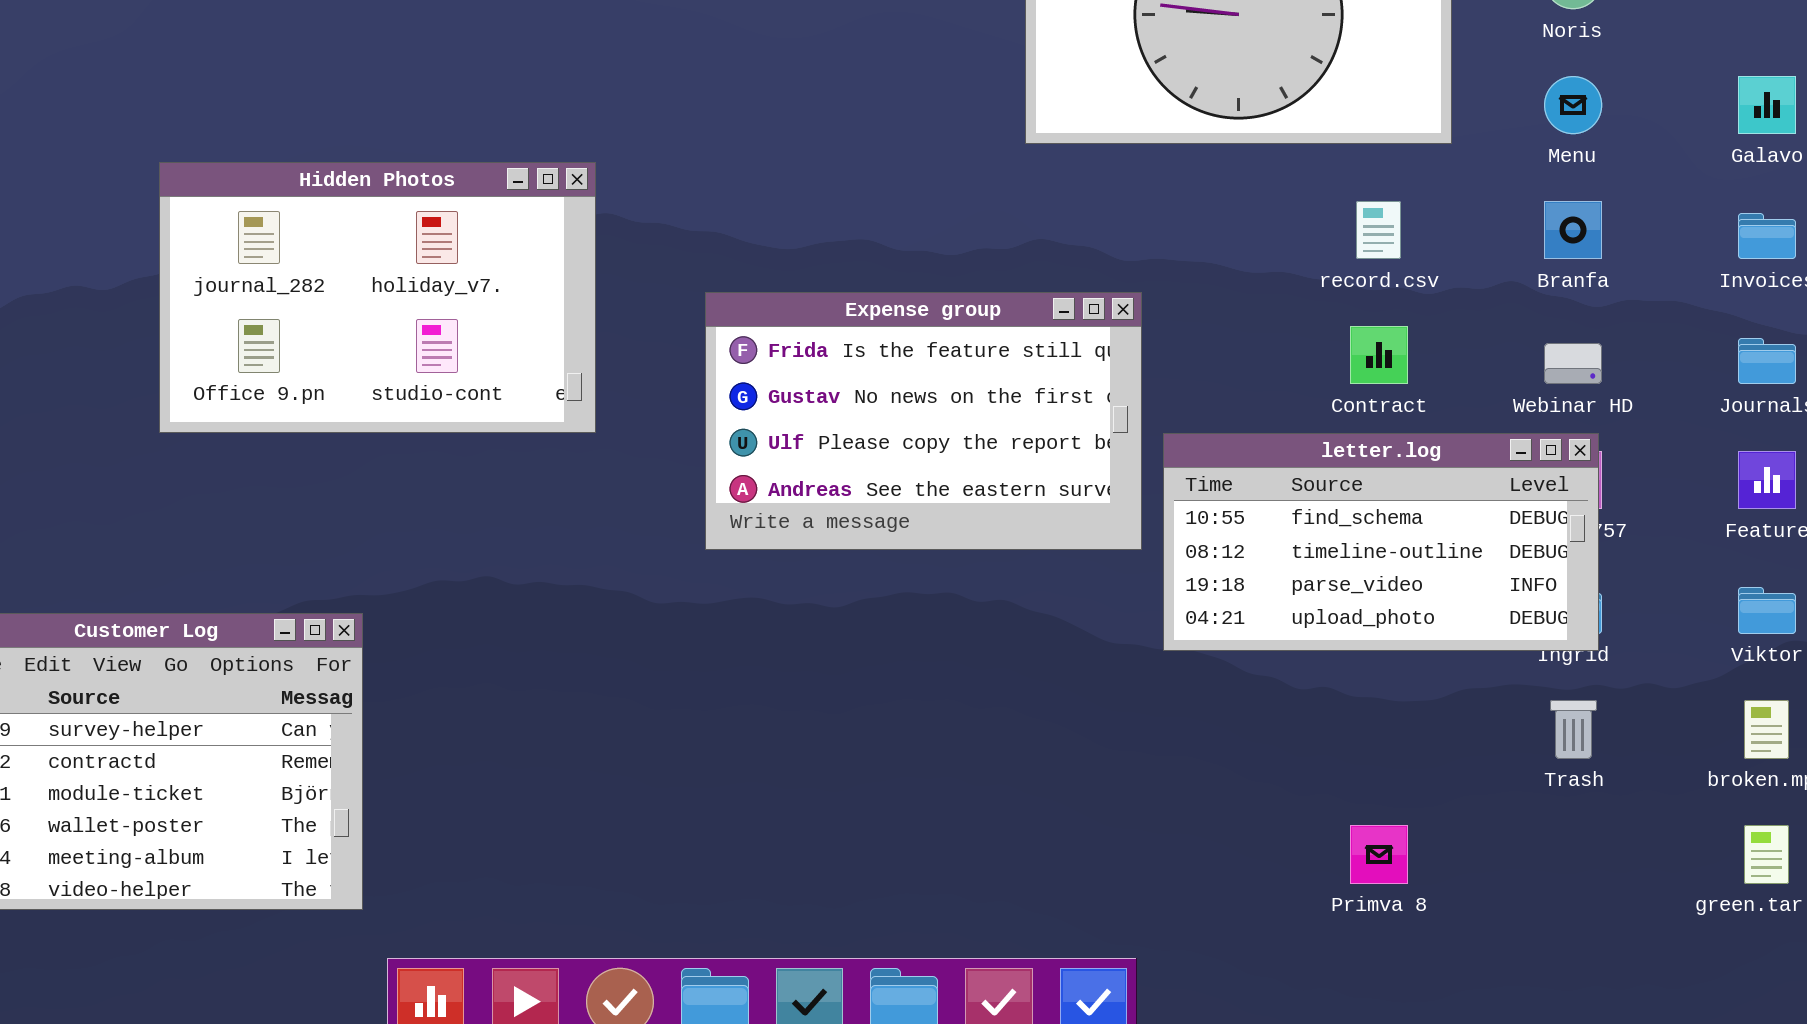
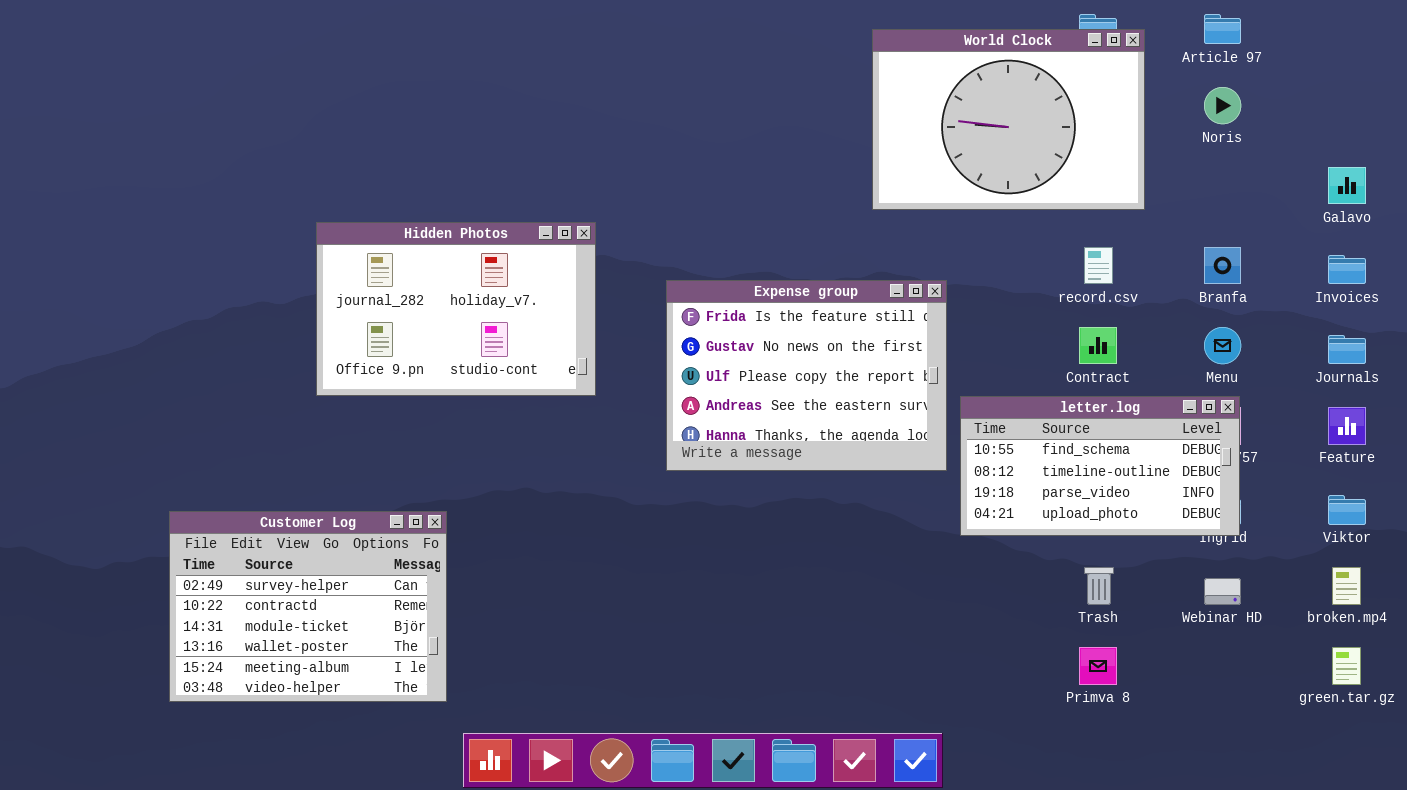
Menu: [1544,76,1602,134] -> [1204,327,1241,364], moved
Expense group: [705,292,1142,550] -> [666,280,947,471], resized
Webinar HD: [1544,343,1602,384] -> [1204,578,1241,605], moved
Trash: [1550,700,1597,759] -> [1084,567,1114,605], moved

